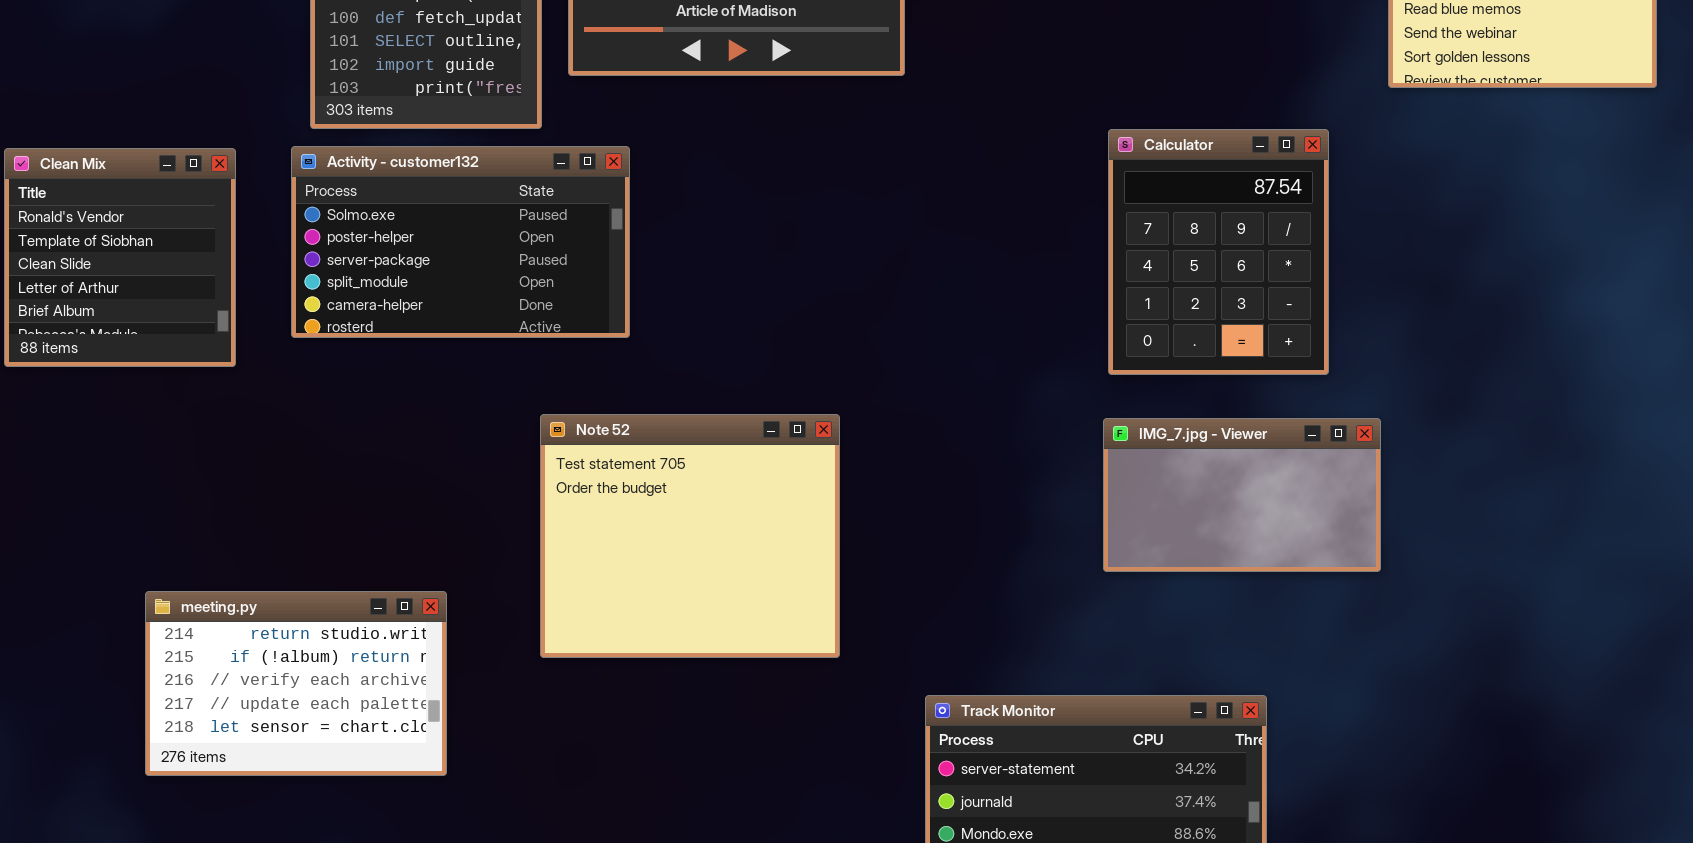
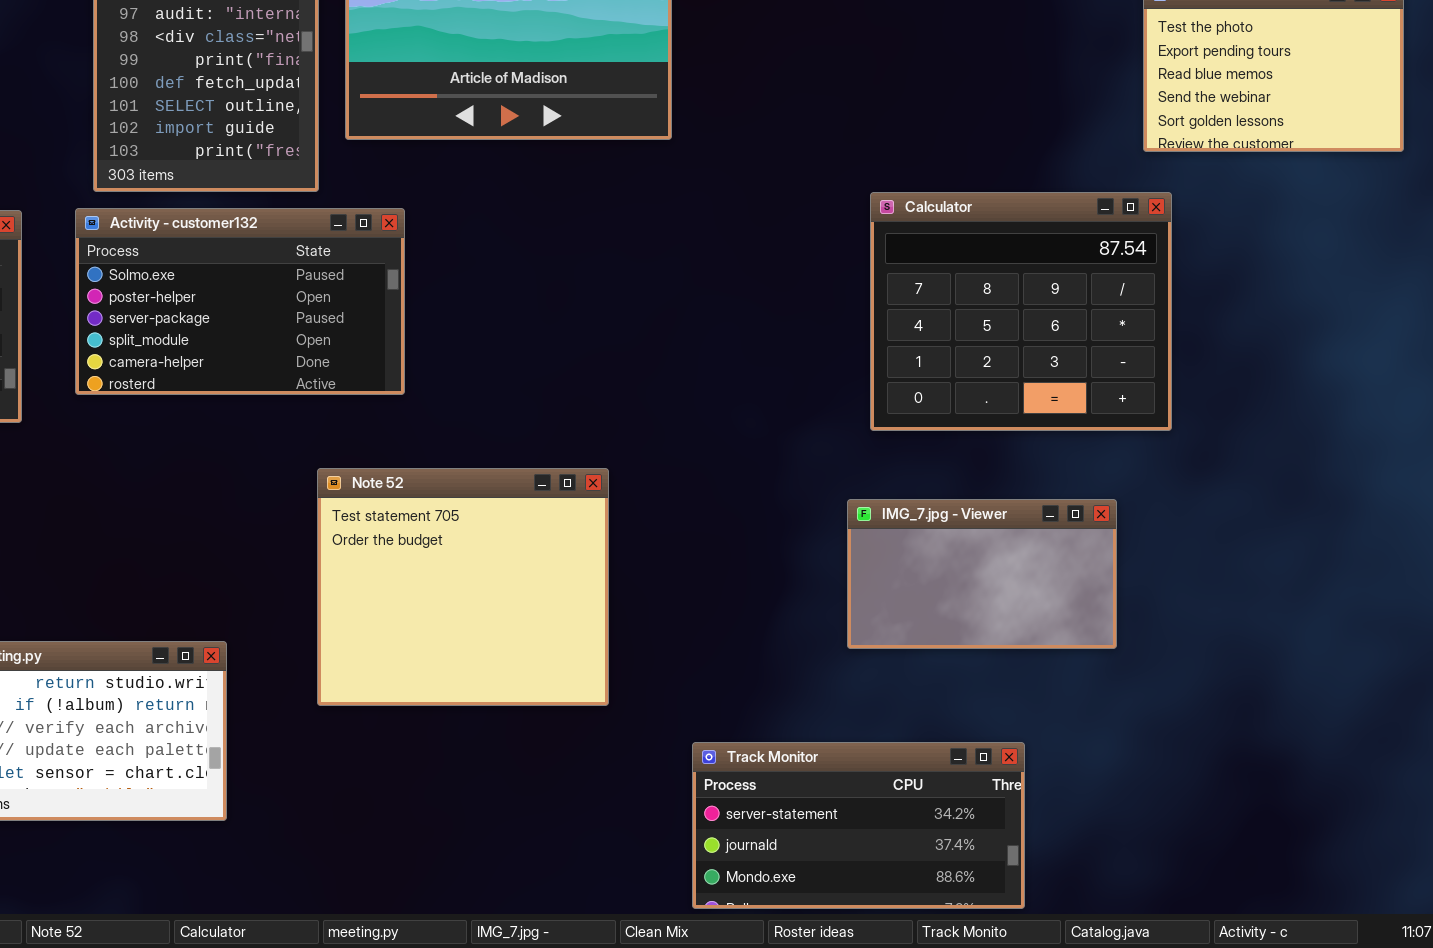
Calculator: [1108,129,1329,375] -> [870,192,1172,431], resized
IMG_7.jpg - Viewer: [1103,418,1381,572] -> [847,499,1117,649], moved

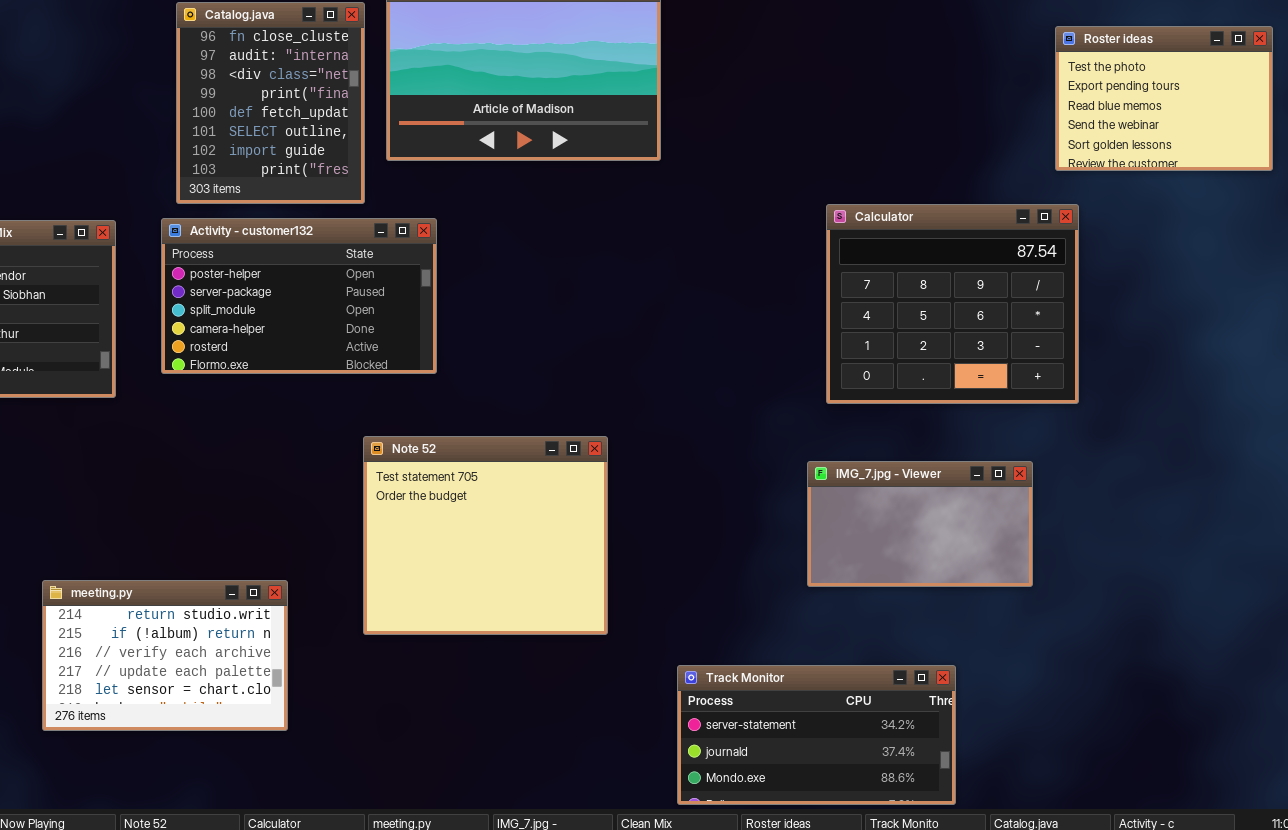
Activity - customer132: [75,208,405,395] -> [161,218,437,374], scrolled down 1 row

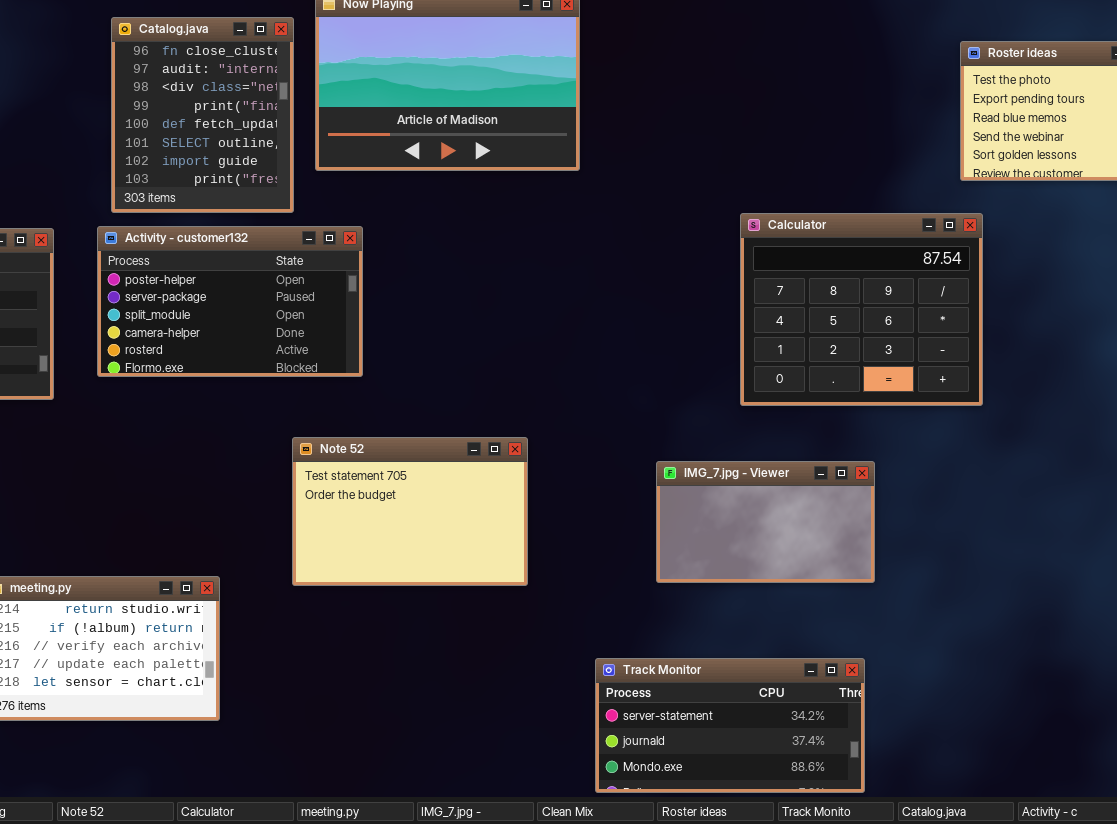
Note 52: [363,436,608,635] -> [292,437,528,586], resized
IMG_7.jpg - Viewer: [807,461,1033,587] -> [656,461,875,583], moved

